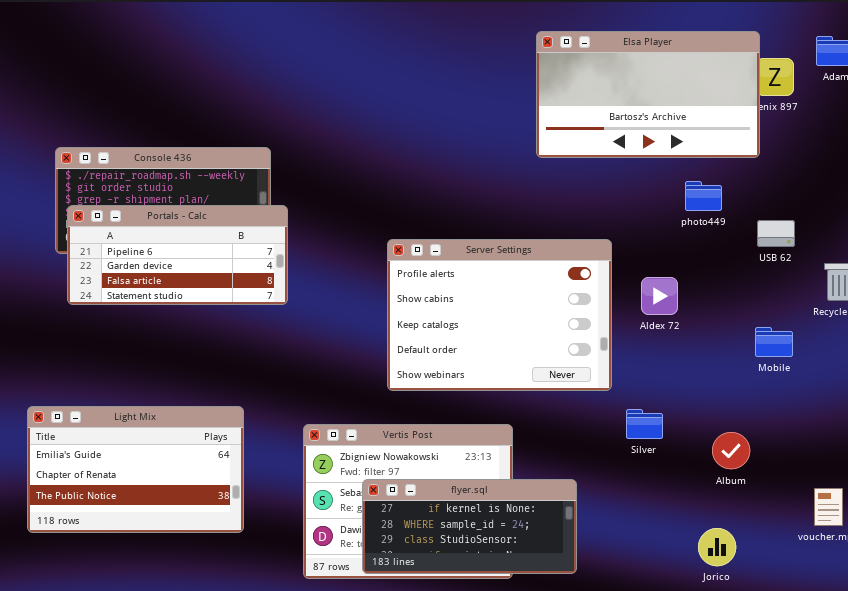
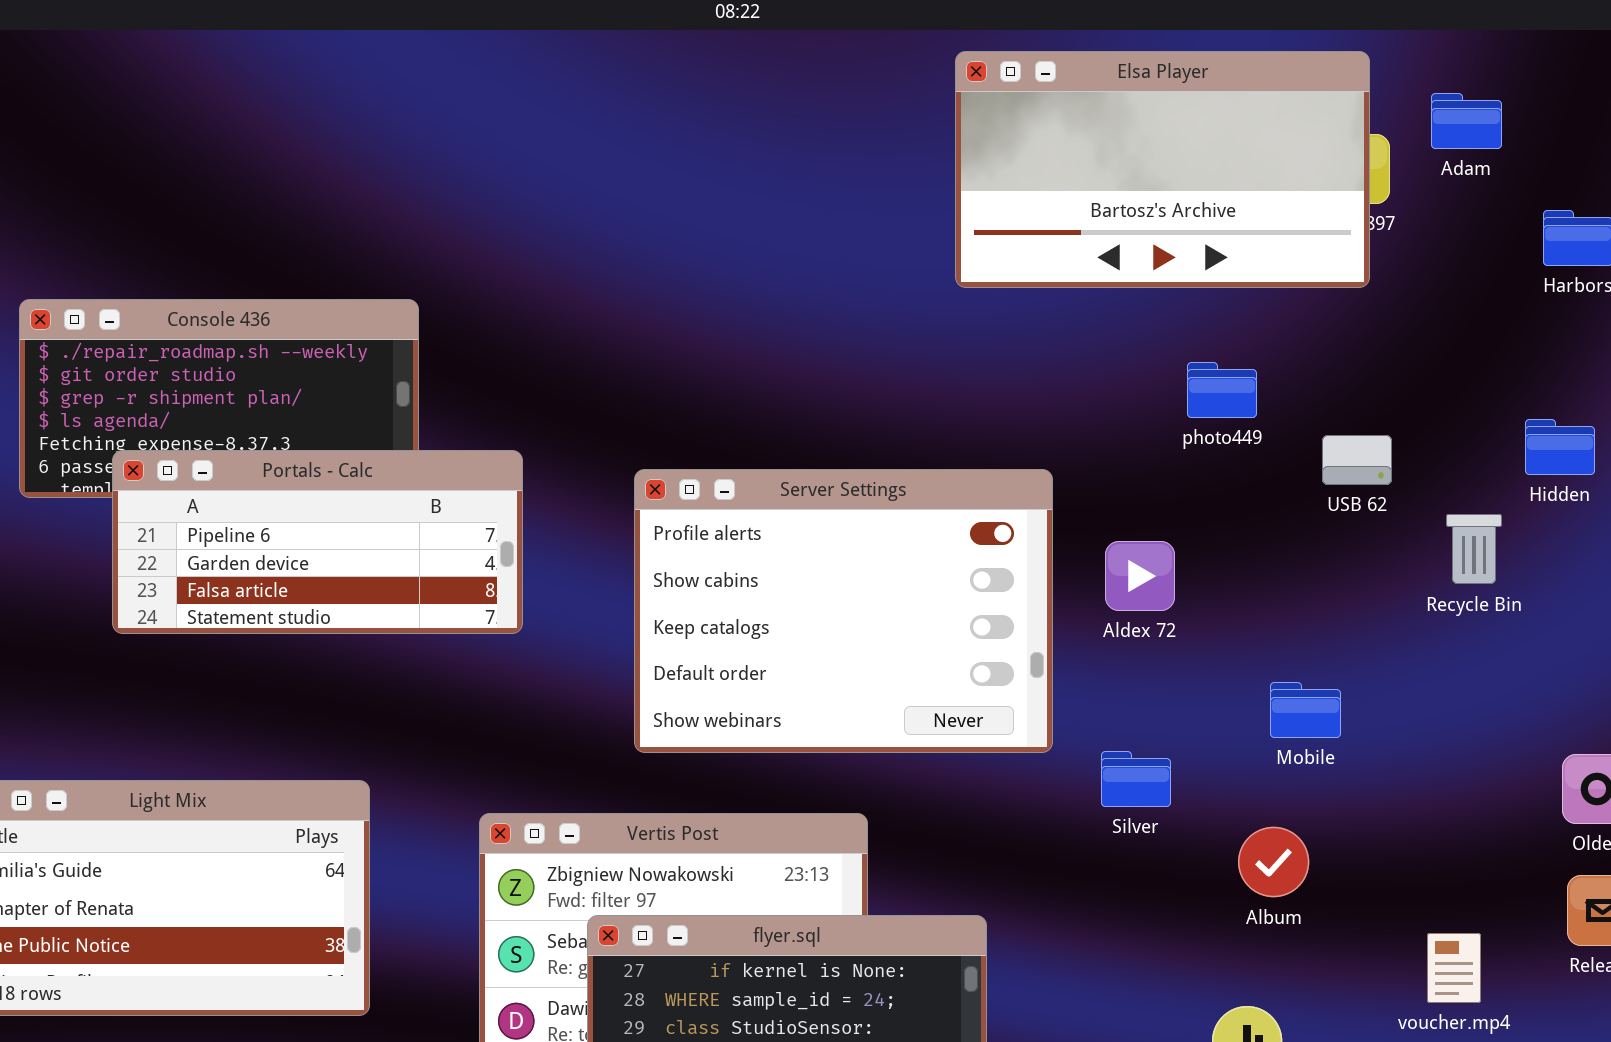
Elsa Player: [536,31,760,158] -> [955,51,1370,288], moved
Portals - Calc: [67,205,288,305] -> [112,450,523,634], moved
Mobile: [755,327,793,357] -> [1270,682,1341,738], moved
Silver: [626,409,663,439] -> [1101,751,1171,807], moved

